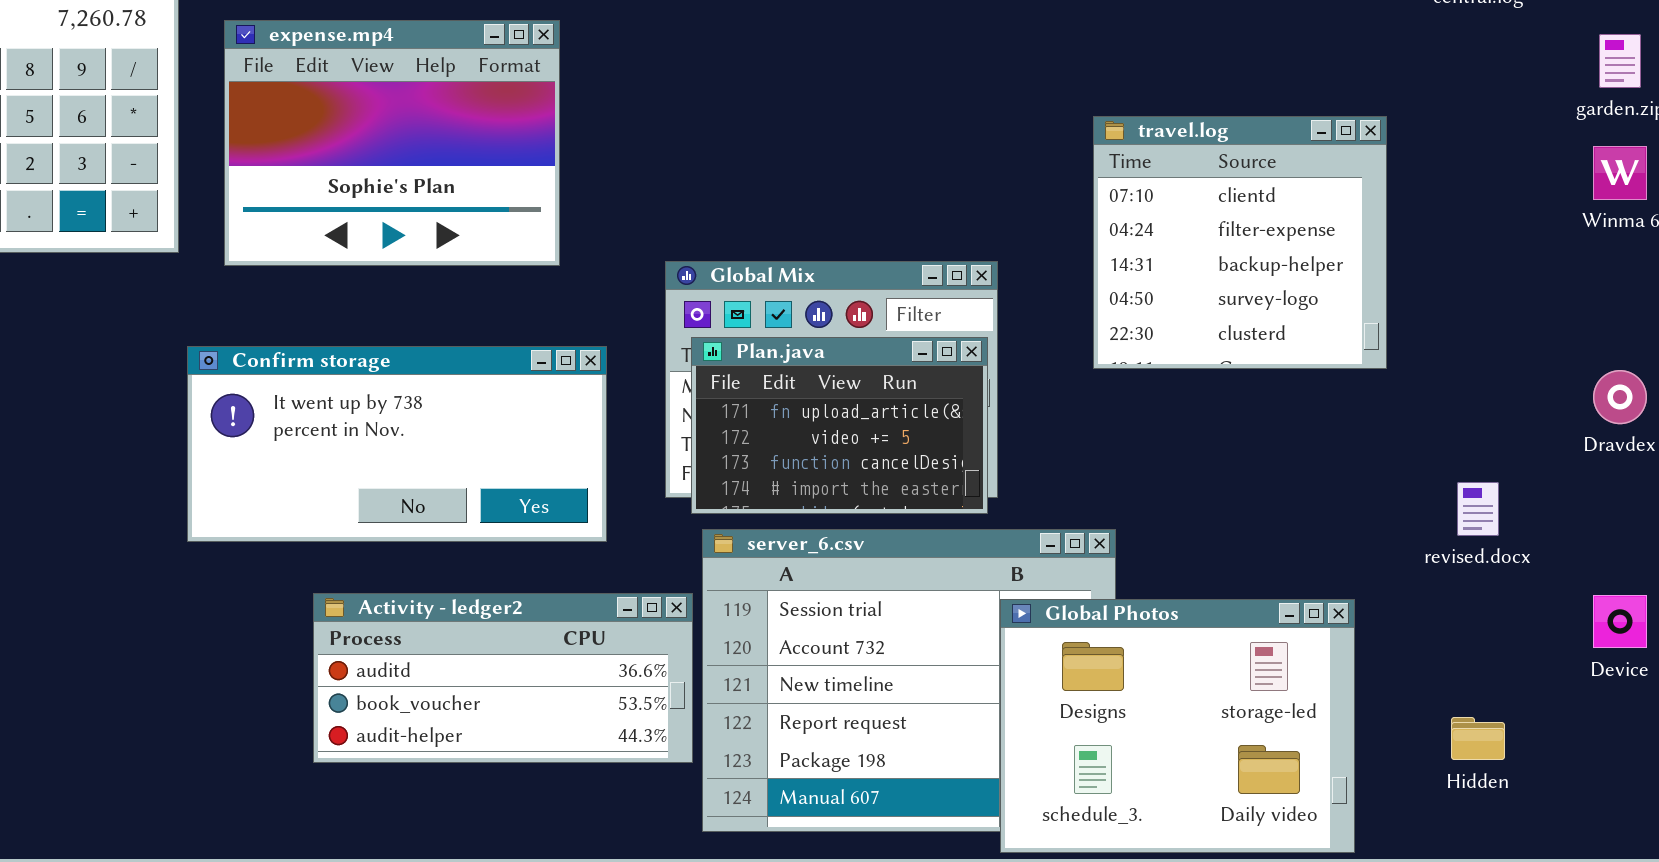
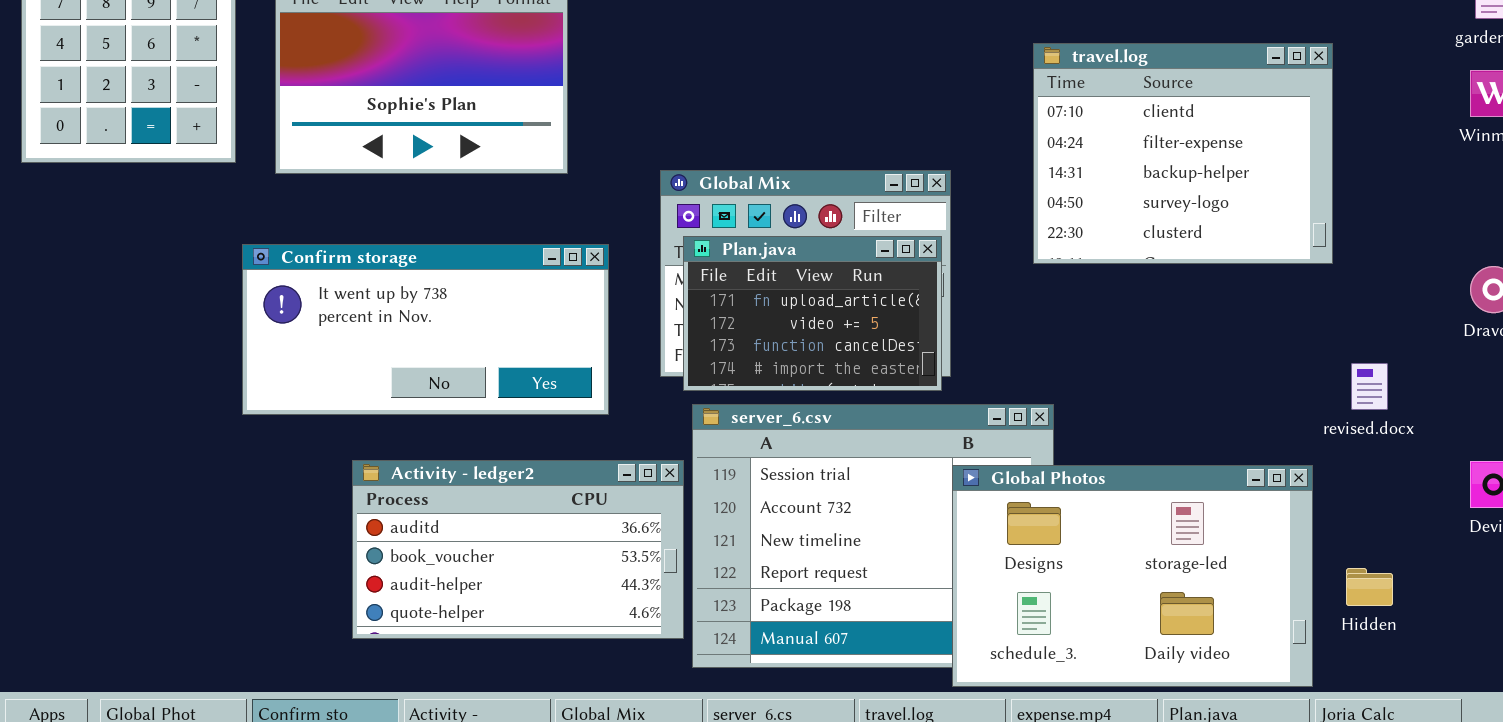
travel.log: [1093,116,1387,369] -> [1033,43,1333,264], resized
Activity - ledger2: [313,593,693,763] -> [352,460,684,639], resized
Global Photos: [1000,599,1355,853] -> [952,465,1313,687], resized

